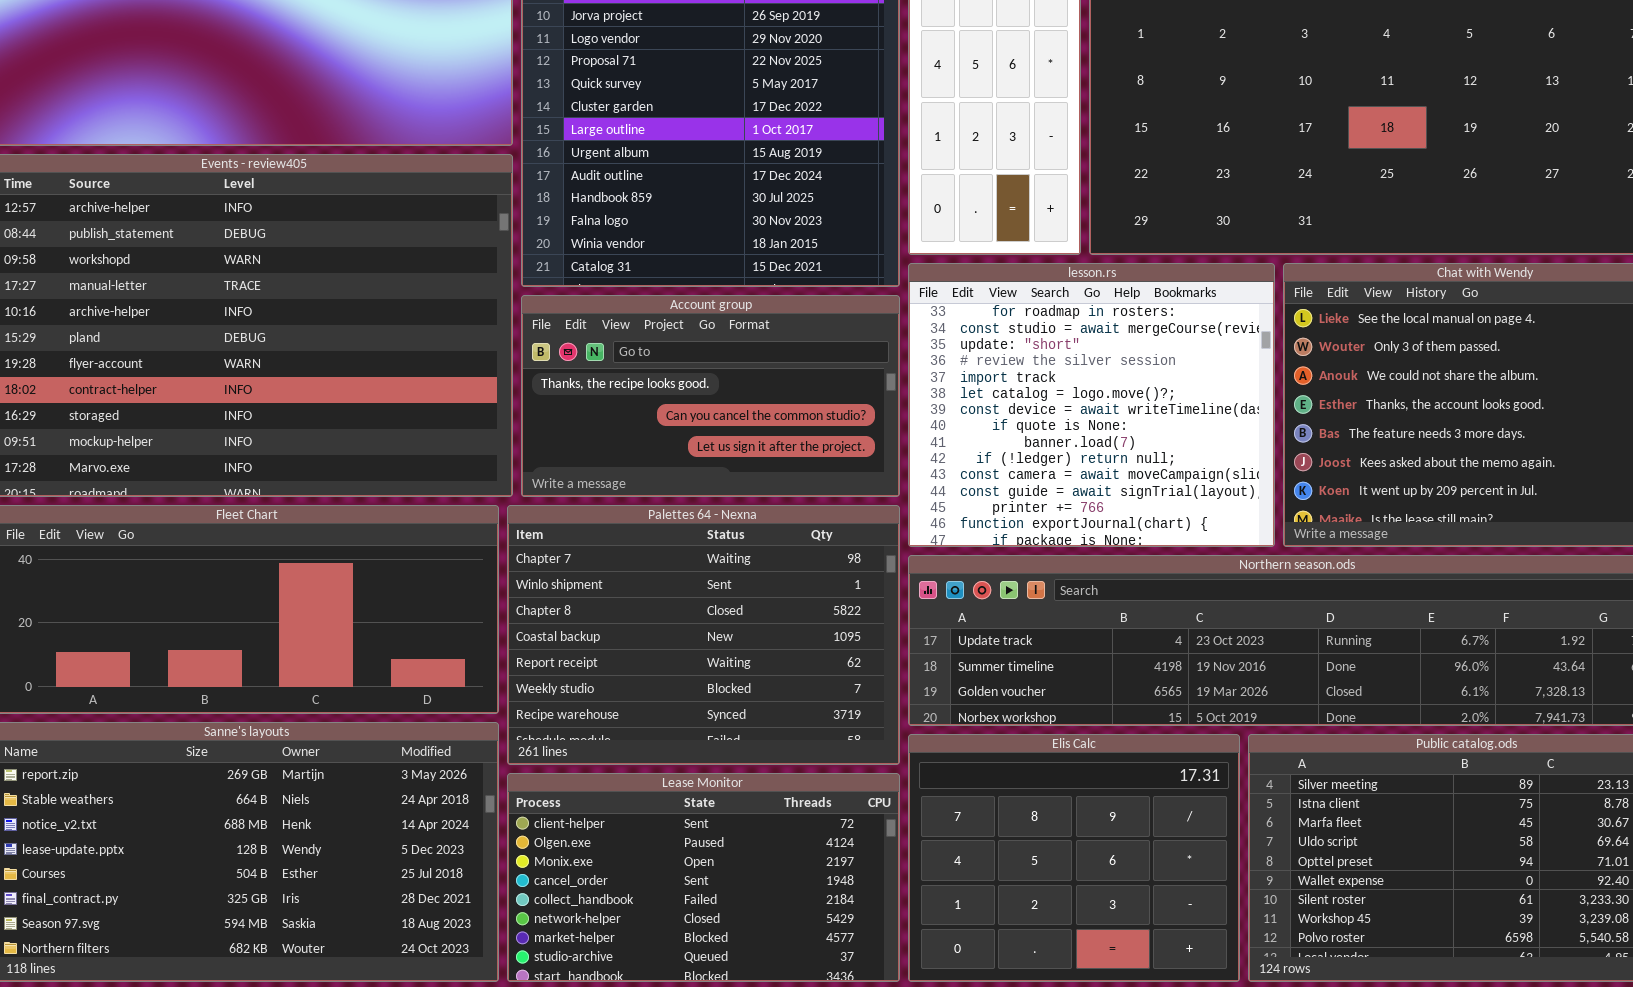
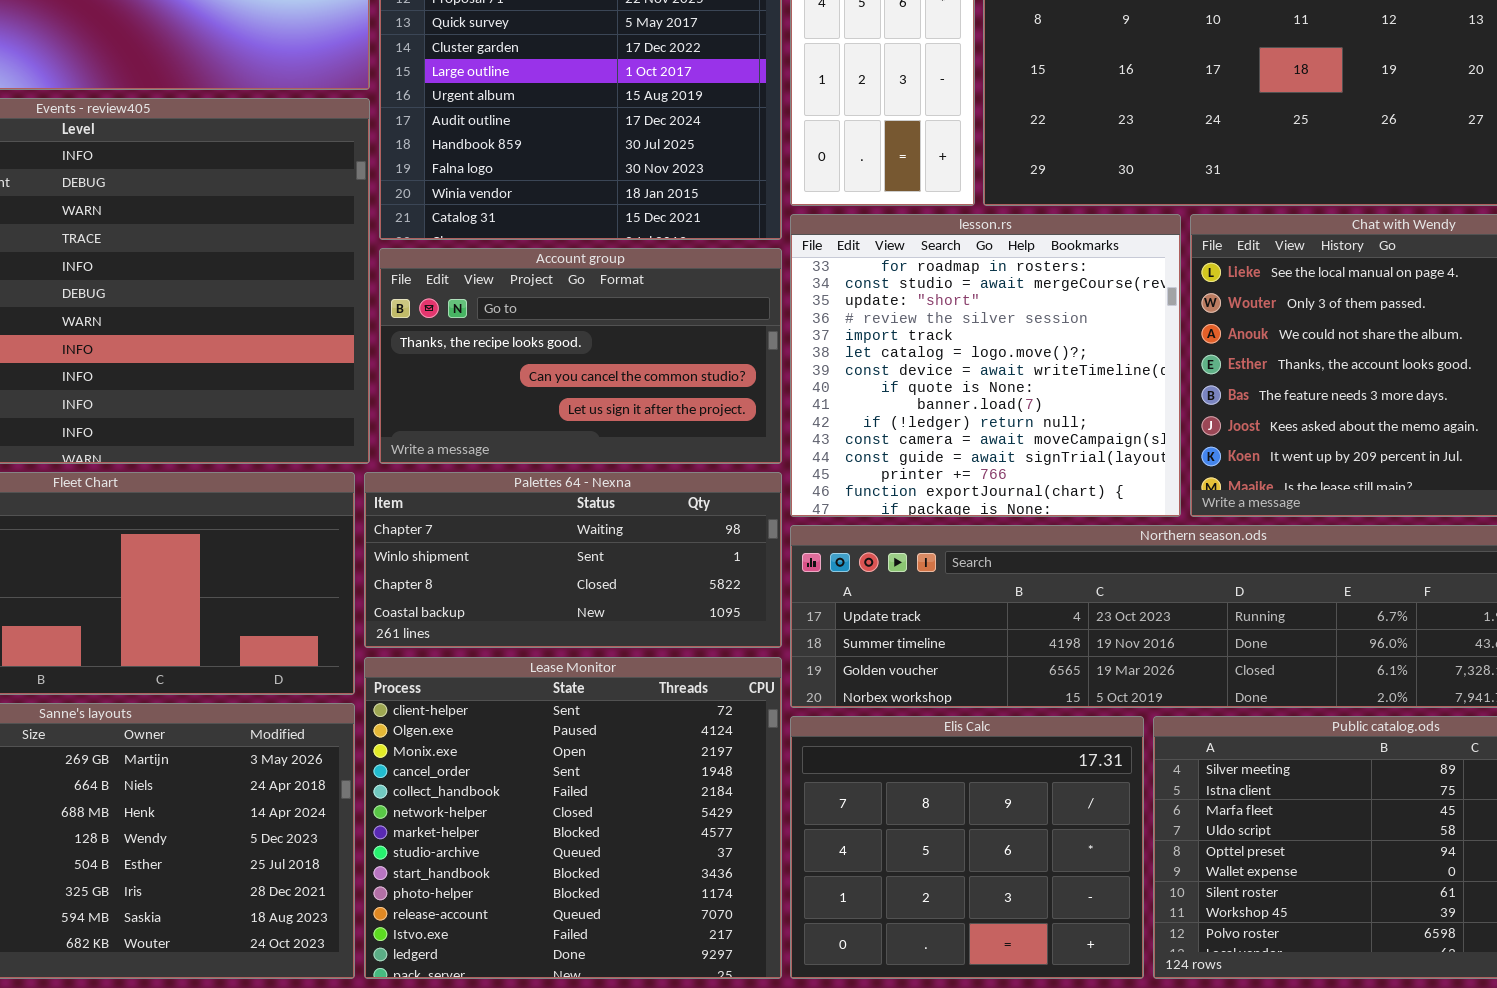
Palettes 64 - Nexna: [507,505,900,765] -> [364,472,782,648], resized
Lease Monitor: [507,773,900,982] -> [364,657,782,979], resized

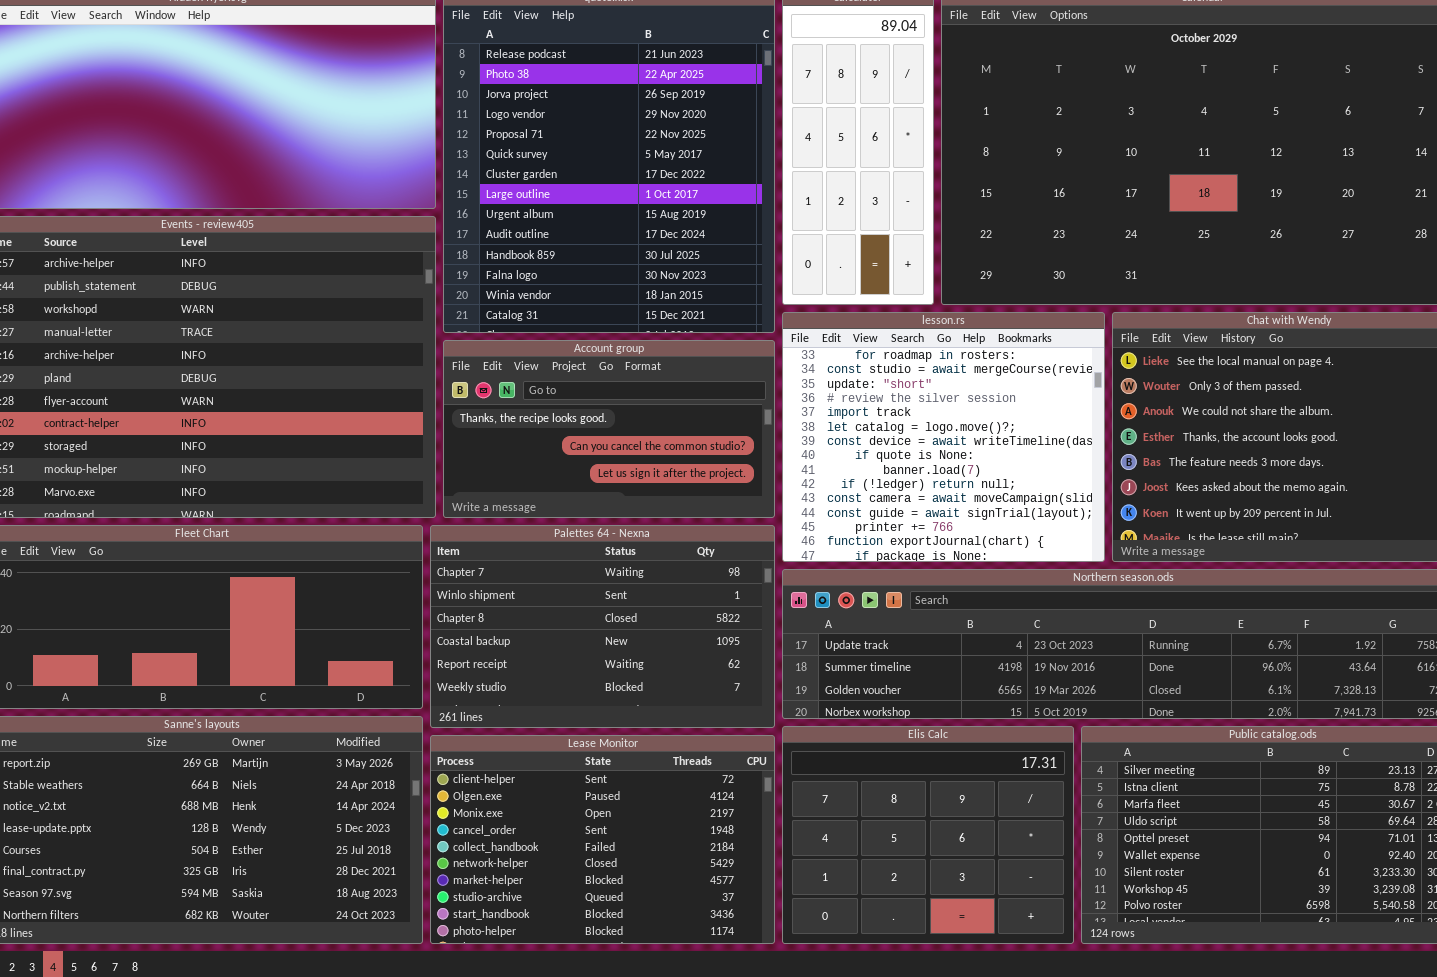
Palettes 64 - Nexna: [364,472,782,648] -> [430,525,775,728], resized
Lease Monitor: [364,657,782,979] -> [430,735,775,944], resized

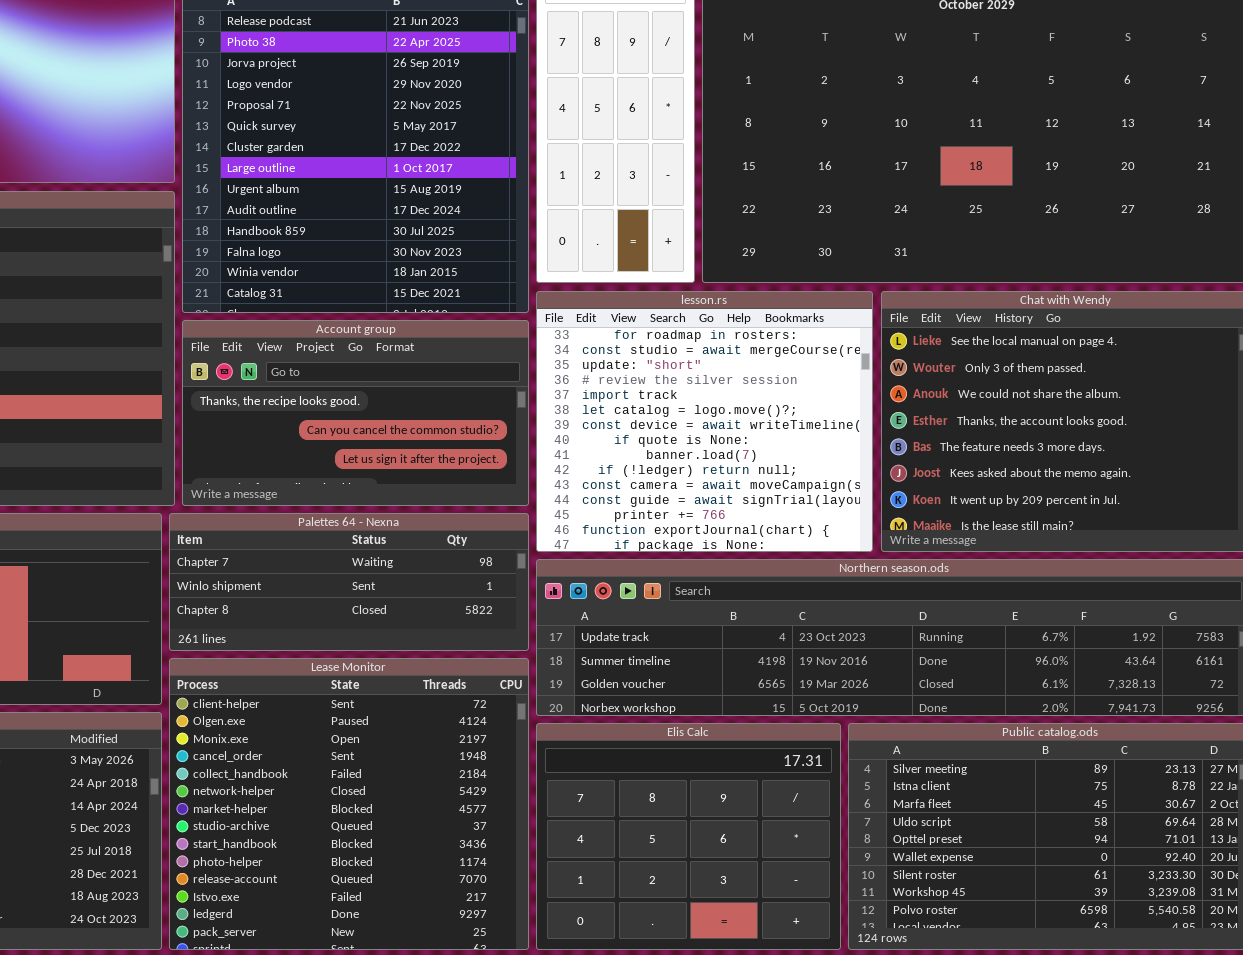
Palettes 64 - Nexna: [430,525,775,728] -> [169,513,529,651], resized
Lease Monitor: [430,735,775,944] -> [169,658,529,950], resized

